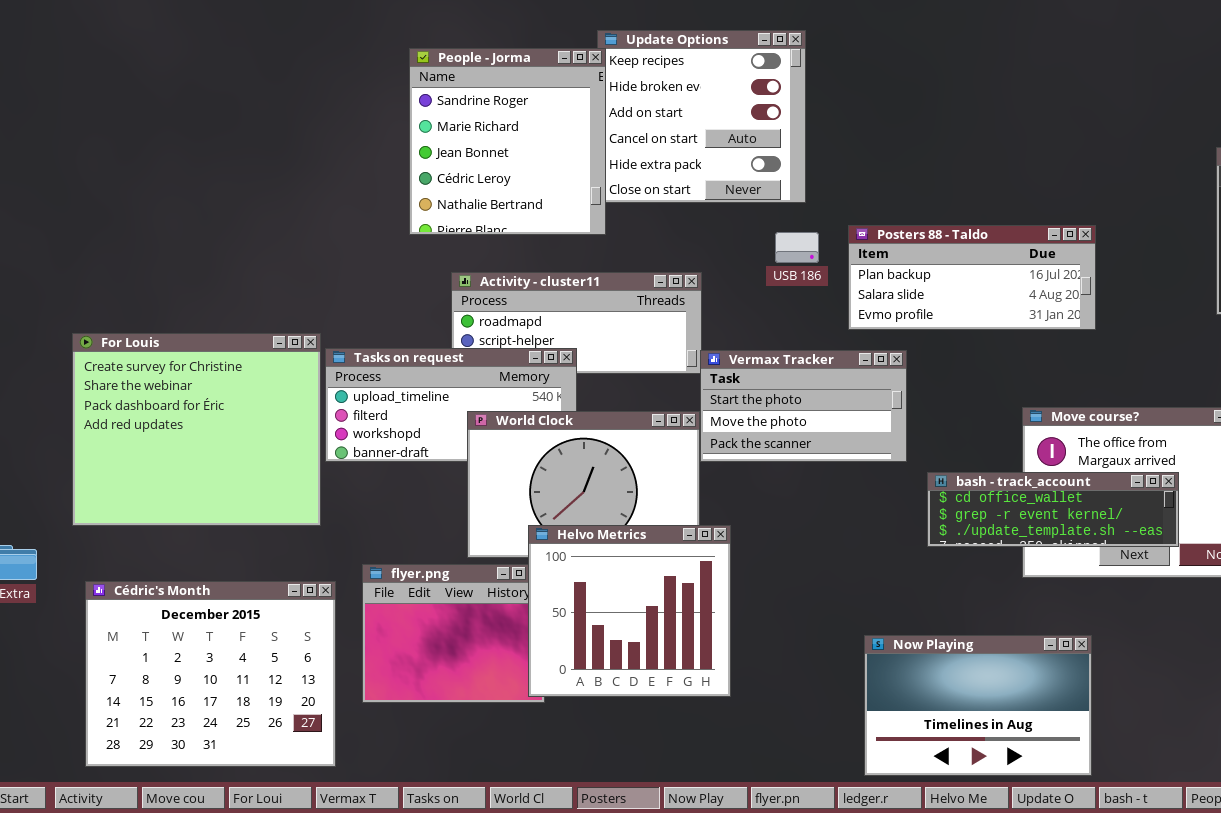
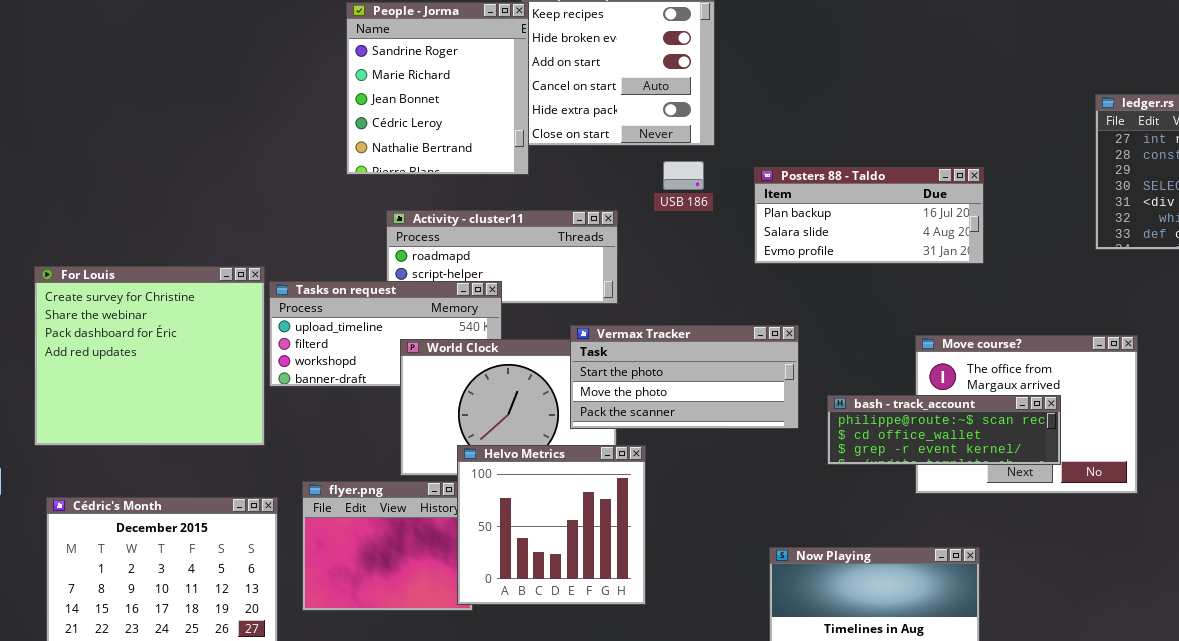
USB 186: [775,232,819,263] -> [663,161,704,190], moved
Vermax Tracker: [700,350,907,462] -> [570,325,799,429], moved, resized
bash - track_account: [927,472,1179,547] -> [827,395,1061,465], scrolled up 1 row

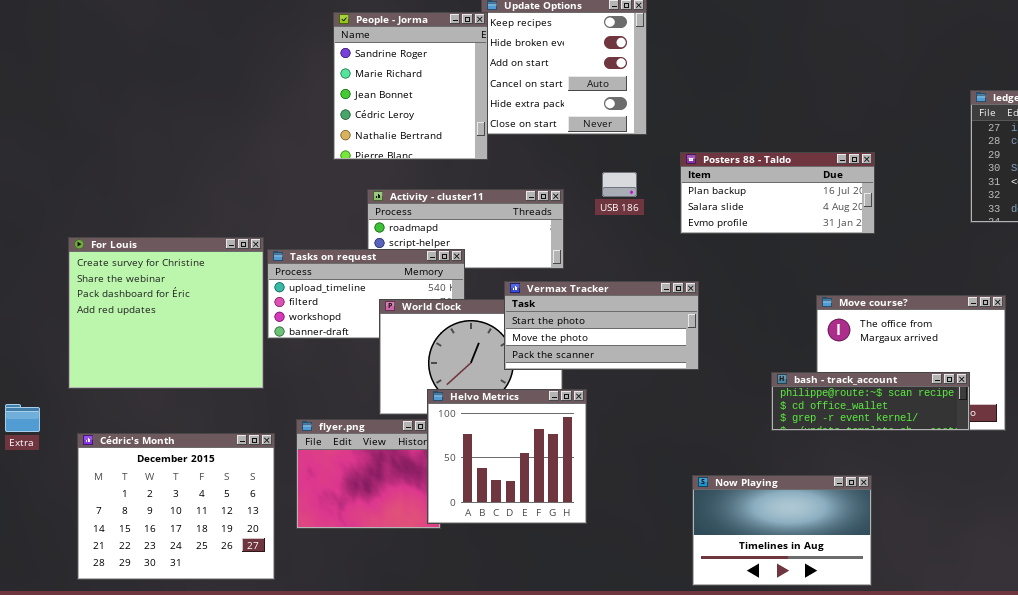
USB 186: [663,161,704,190] -> [602,172,637,197], moved
Vermax Tracker: [570,325,799,429] -> [504,281,699,370], moved
bash - track_account: [827,395,1061,465] -> [771,372,970,431], moved

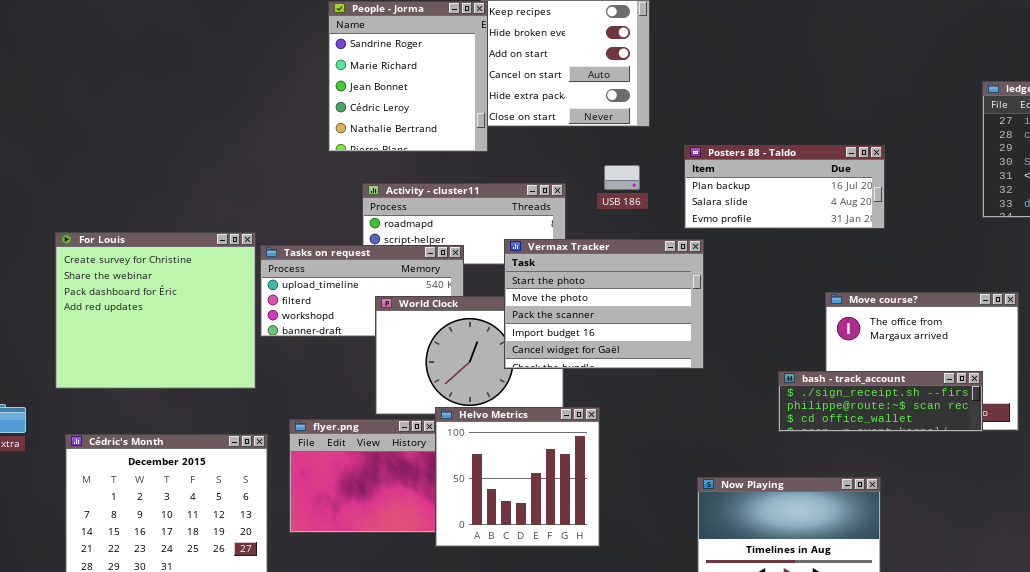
Vermax Tracker: [504,281,699,370] -> [504,239,704,369], resized
bash - track_account: [771,372,970,431] -> [778,371,983,432], scrolled up 1 row
Helvo Metrics: [427,389,587,524] -> [435,407,600,547], moved

